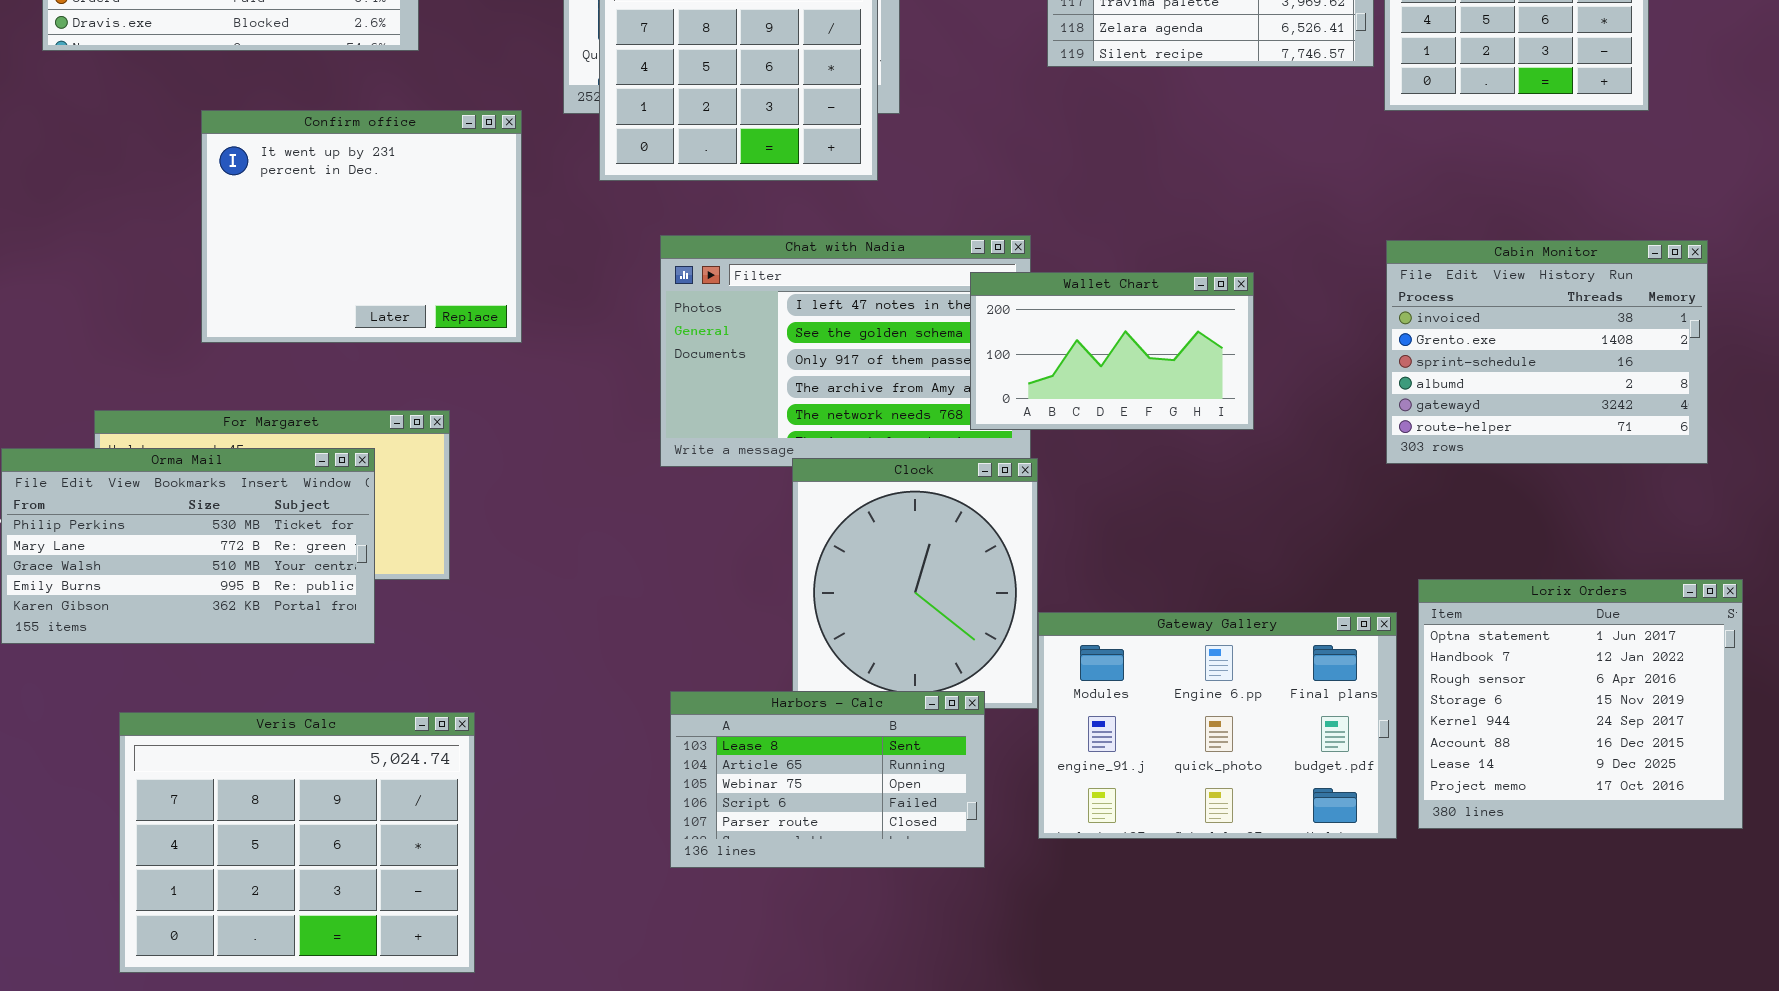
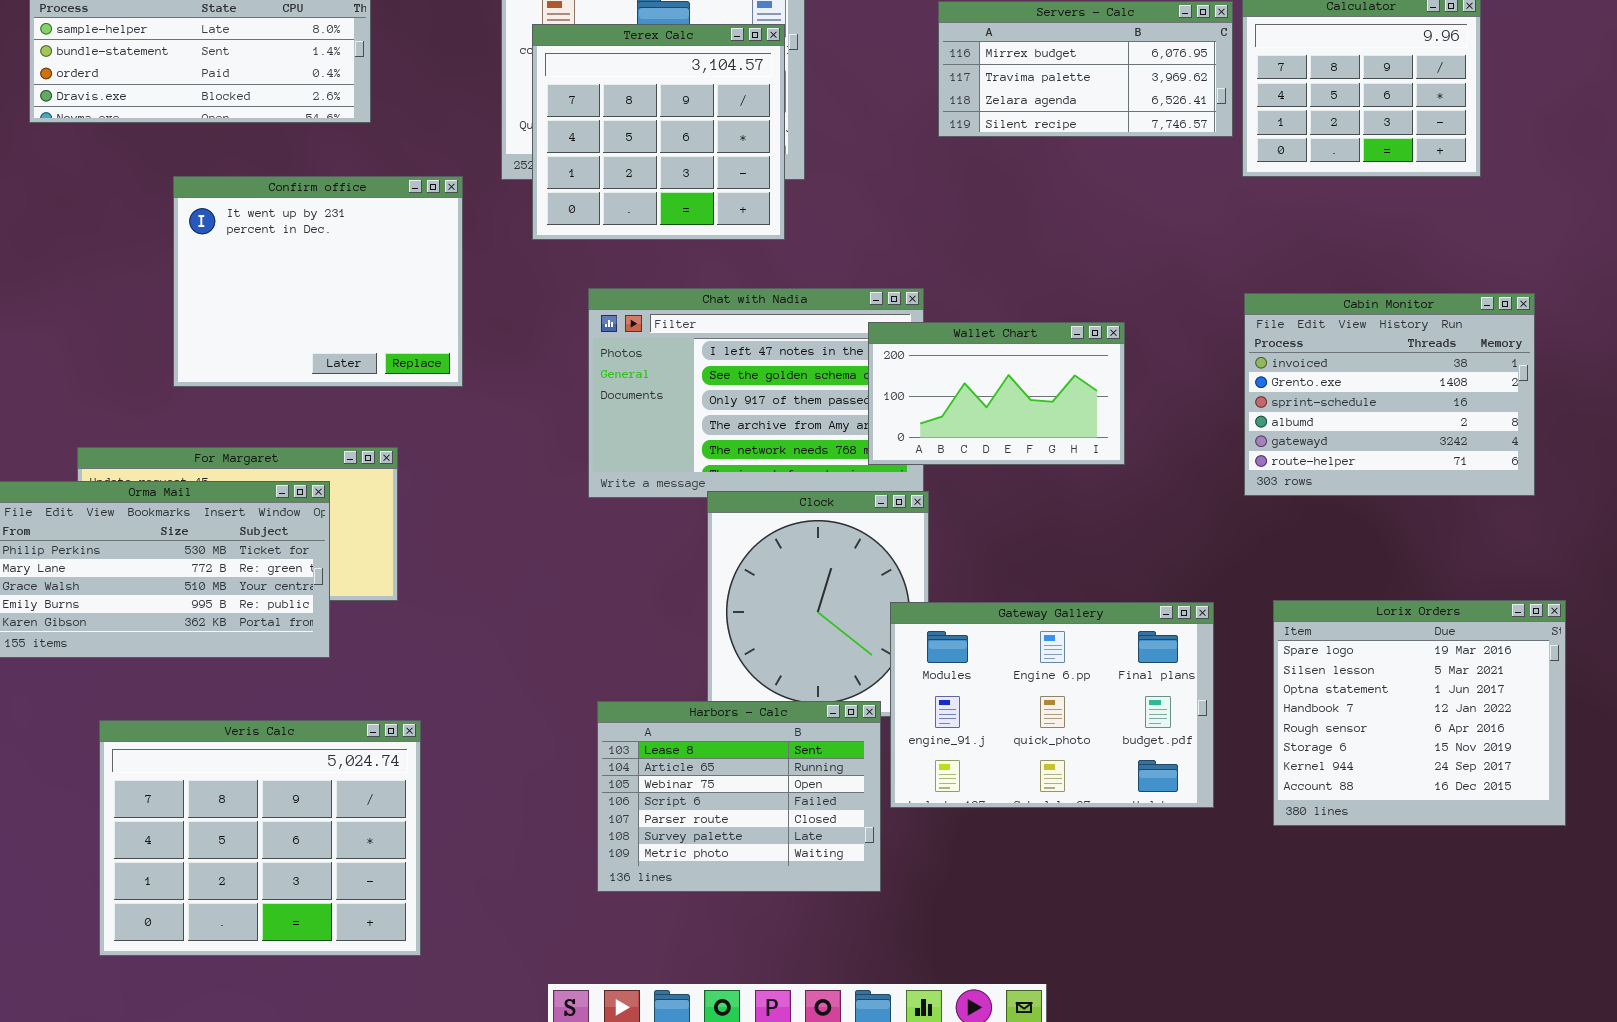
Lorix Orders: [1418,579,1743,829] -> [1273,600,1566,826], scrolled up 2 rows
Gateway Gallery: [1038,612,1397,839] -> [890,602,1214,808], moved
Harbors - Calc: [670,691,985,868] -> [597,701,881,892], resized

